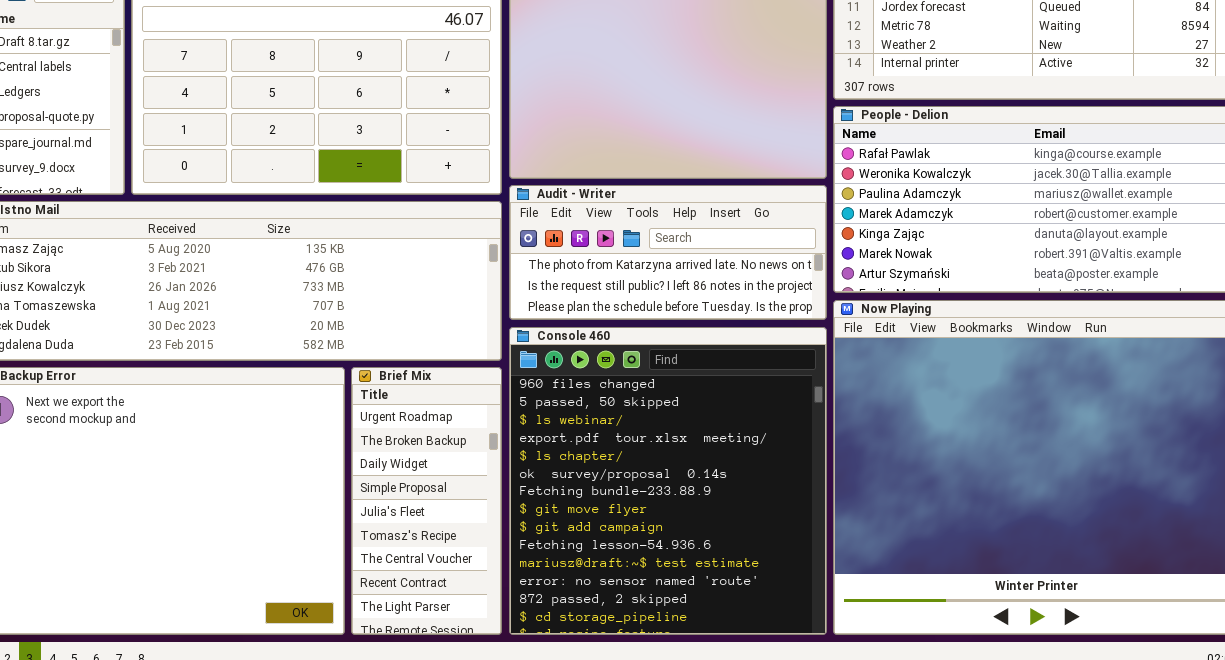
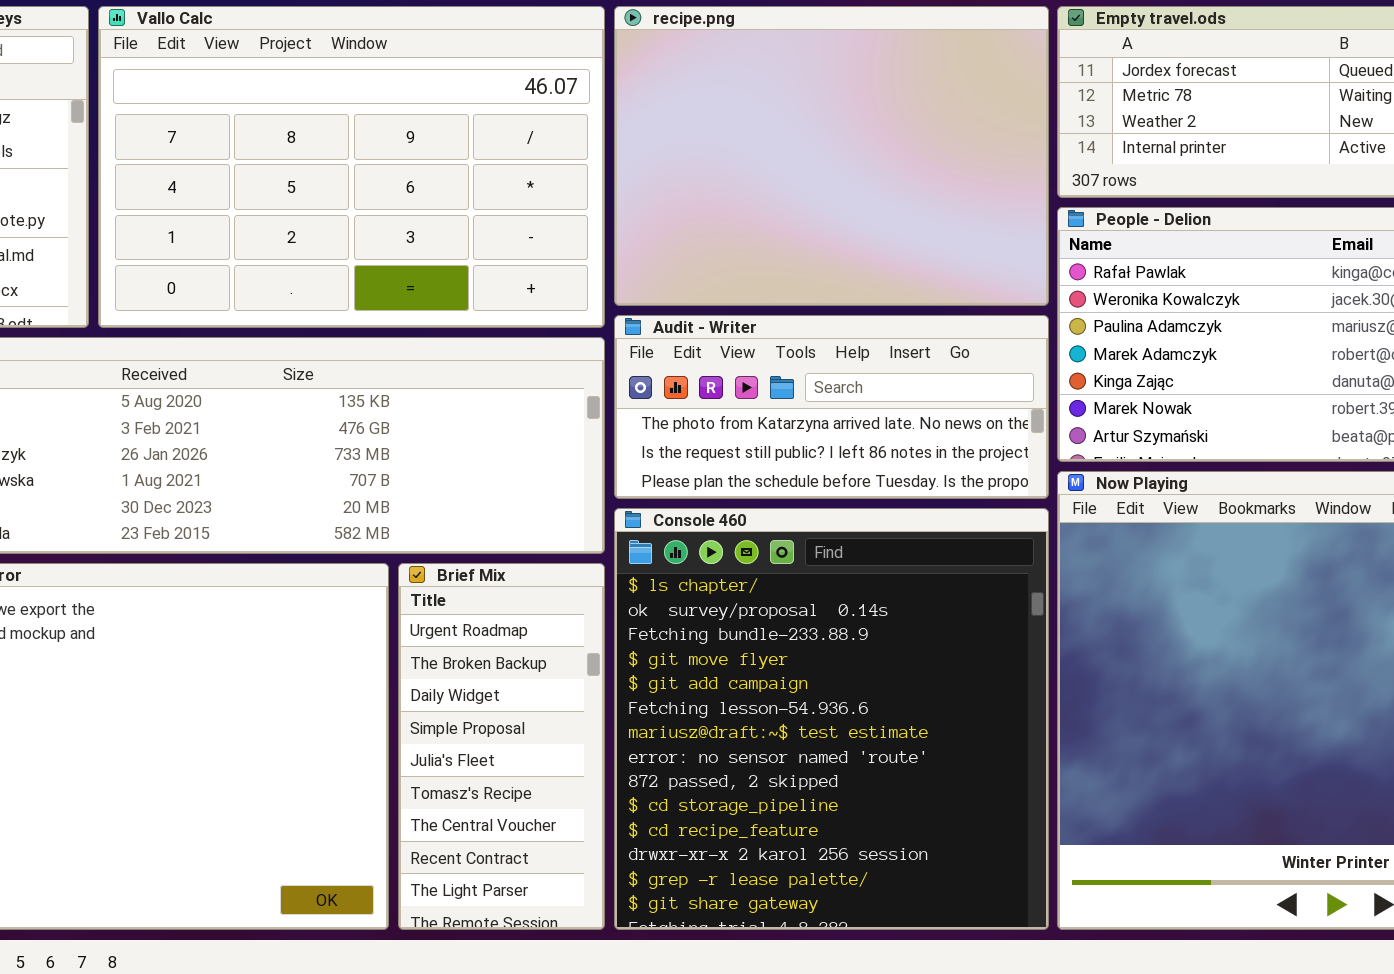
Console 460: [509,327,827,635] -> [614,508,1049,930], scrolled down 4 rows

